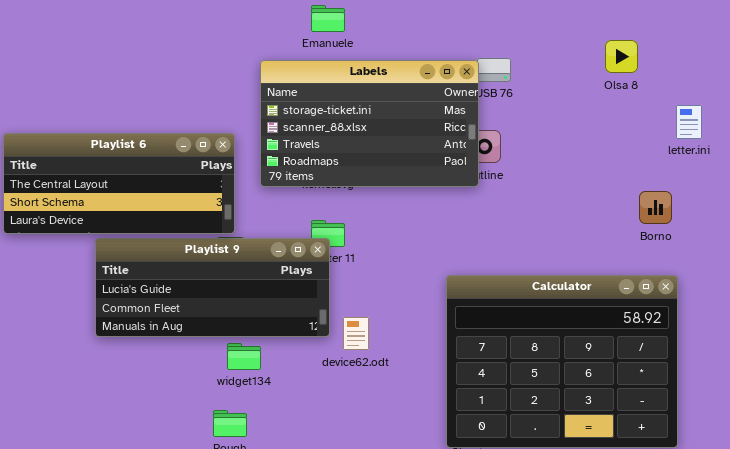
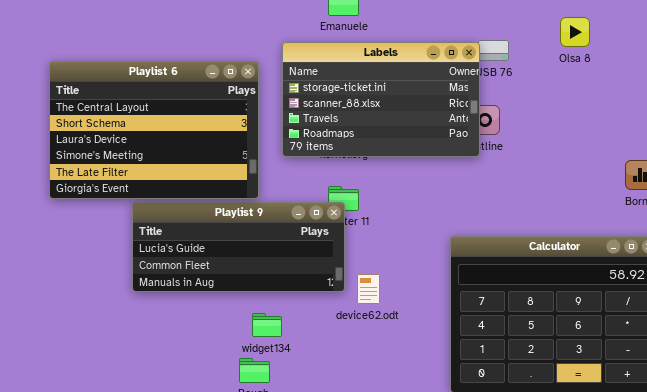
Olsa 8: [605,40,638,73] -> [560,17,590,47], moved
Playlist 6: [3,133,235,234] -> [49,61,259,199], resized
widget134: [227,343,261,370] -> [252,313,282,337], moved

